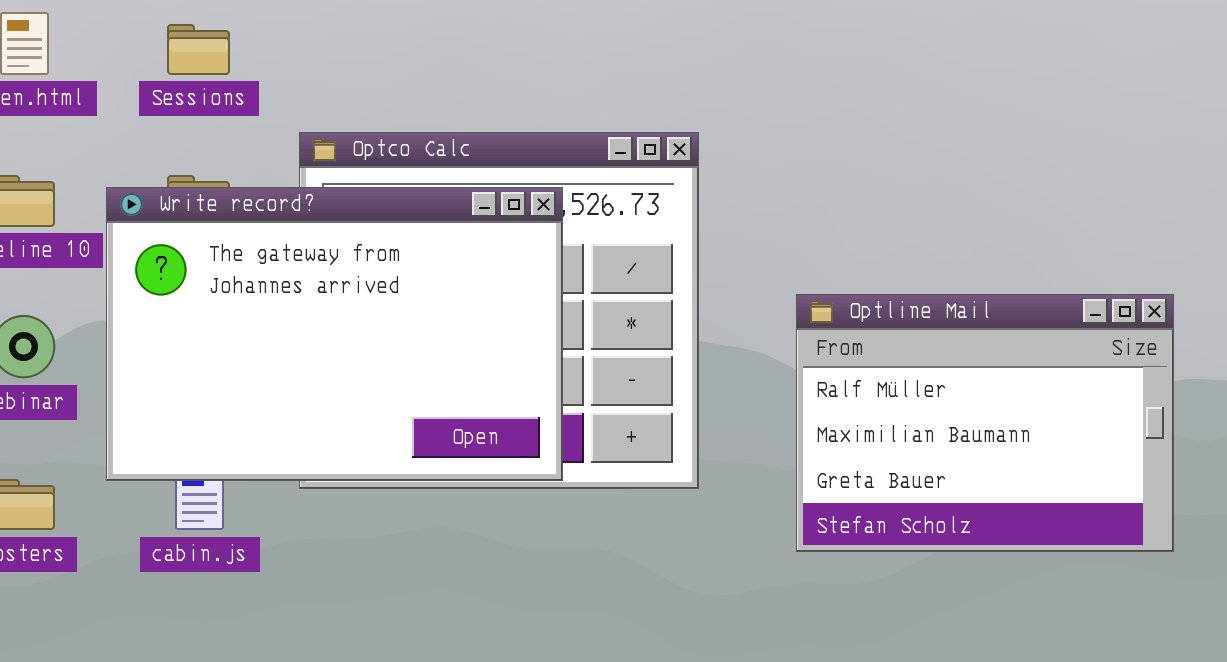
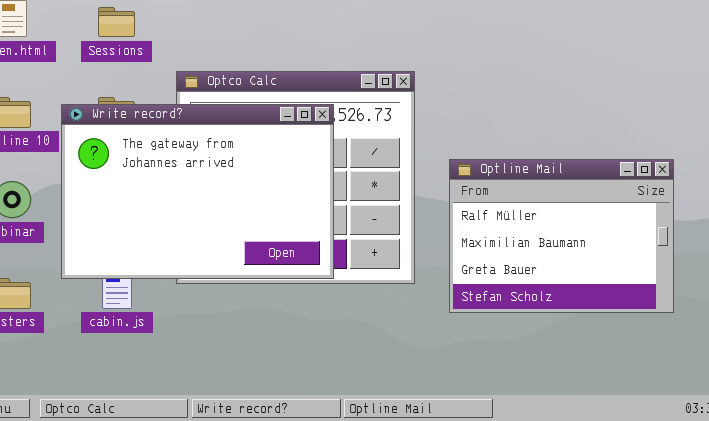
Optline Mail: [796,294,1174,552] -> [449,159,674,313], moved

